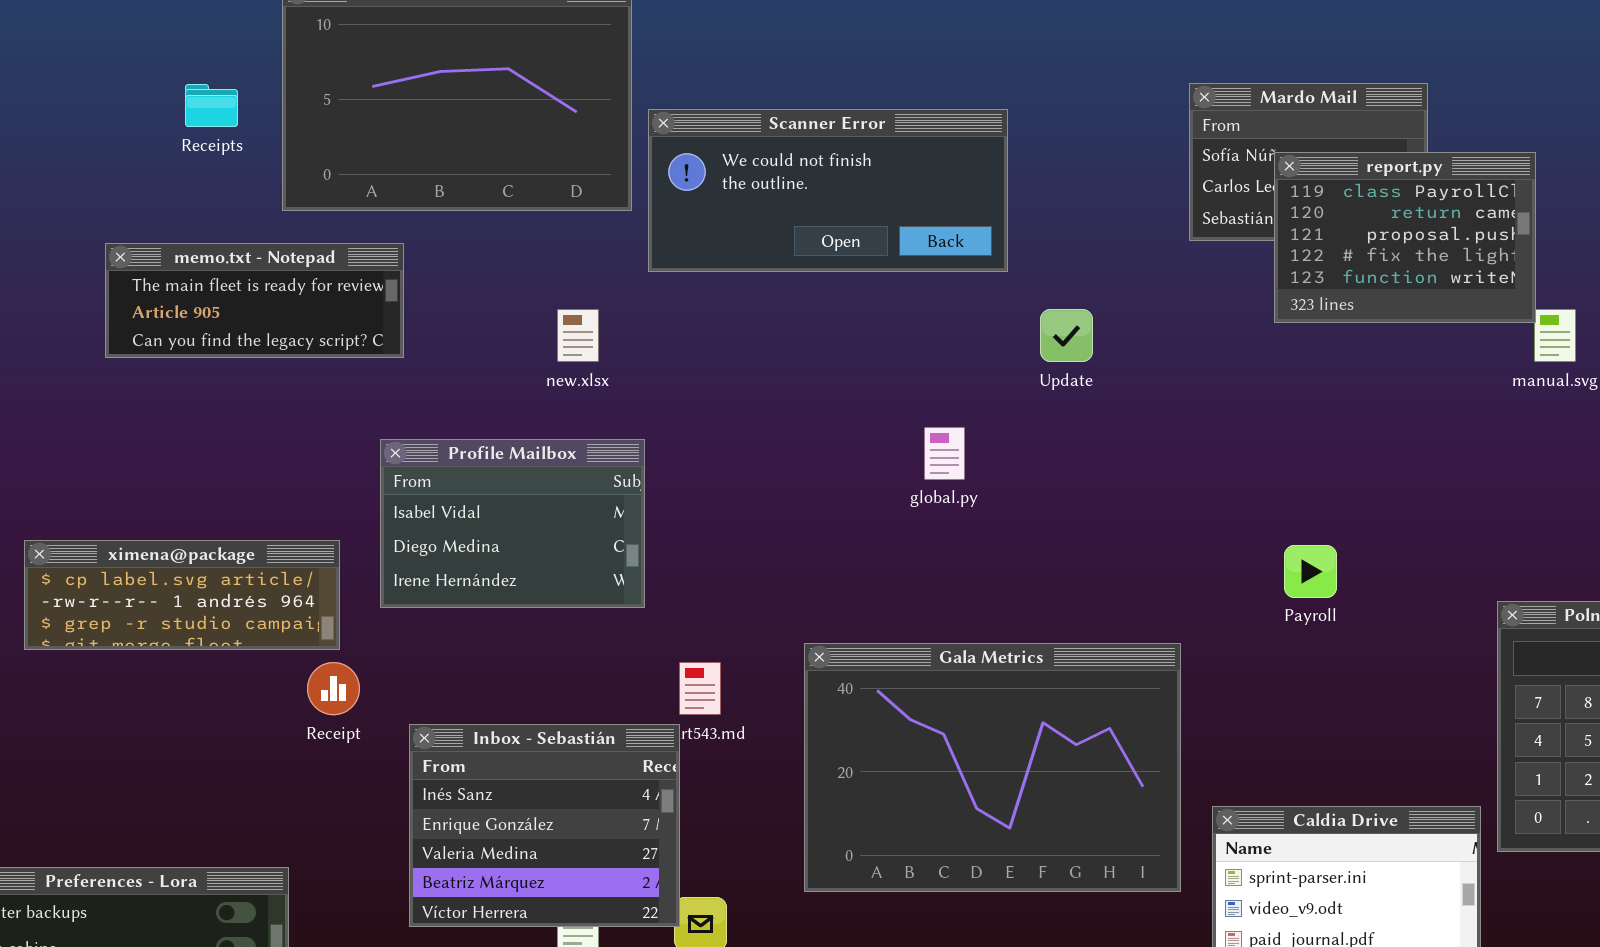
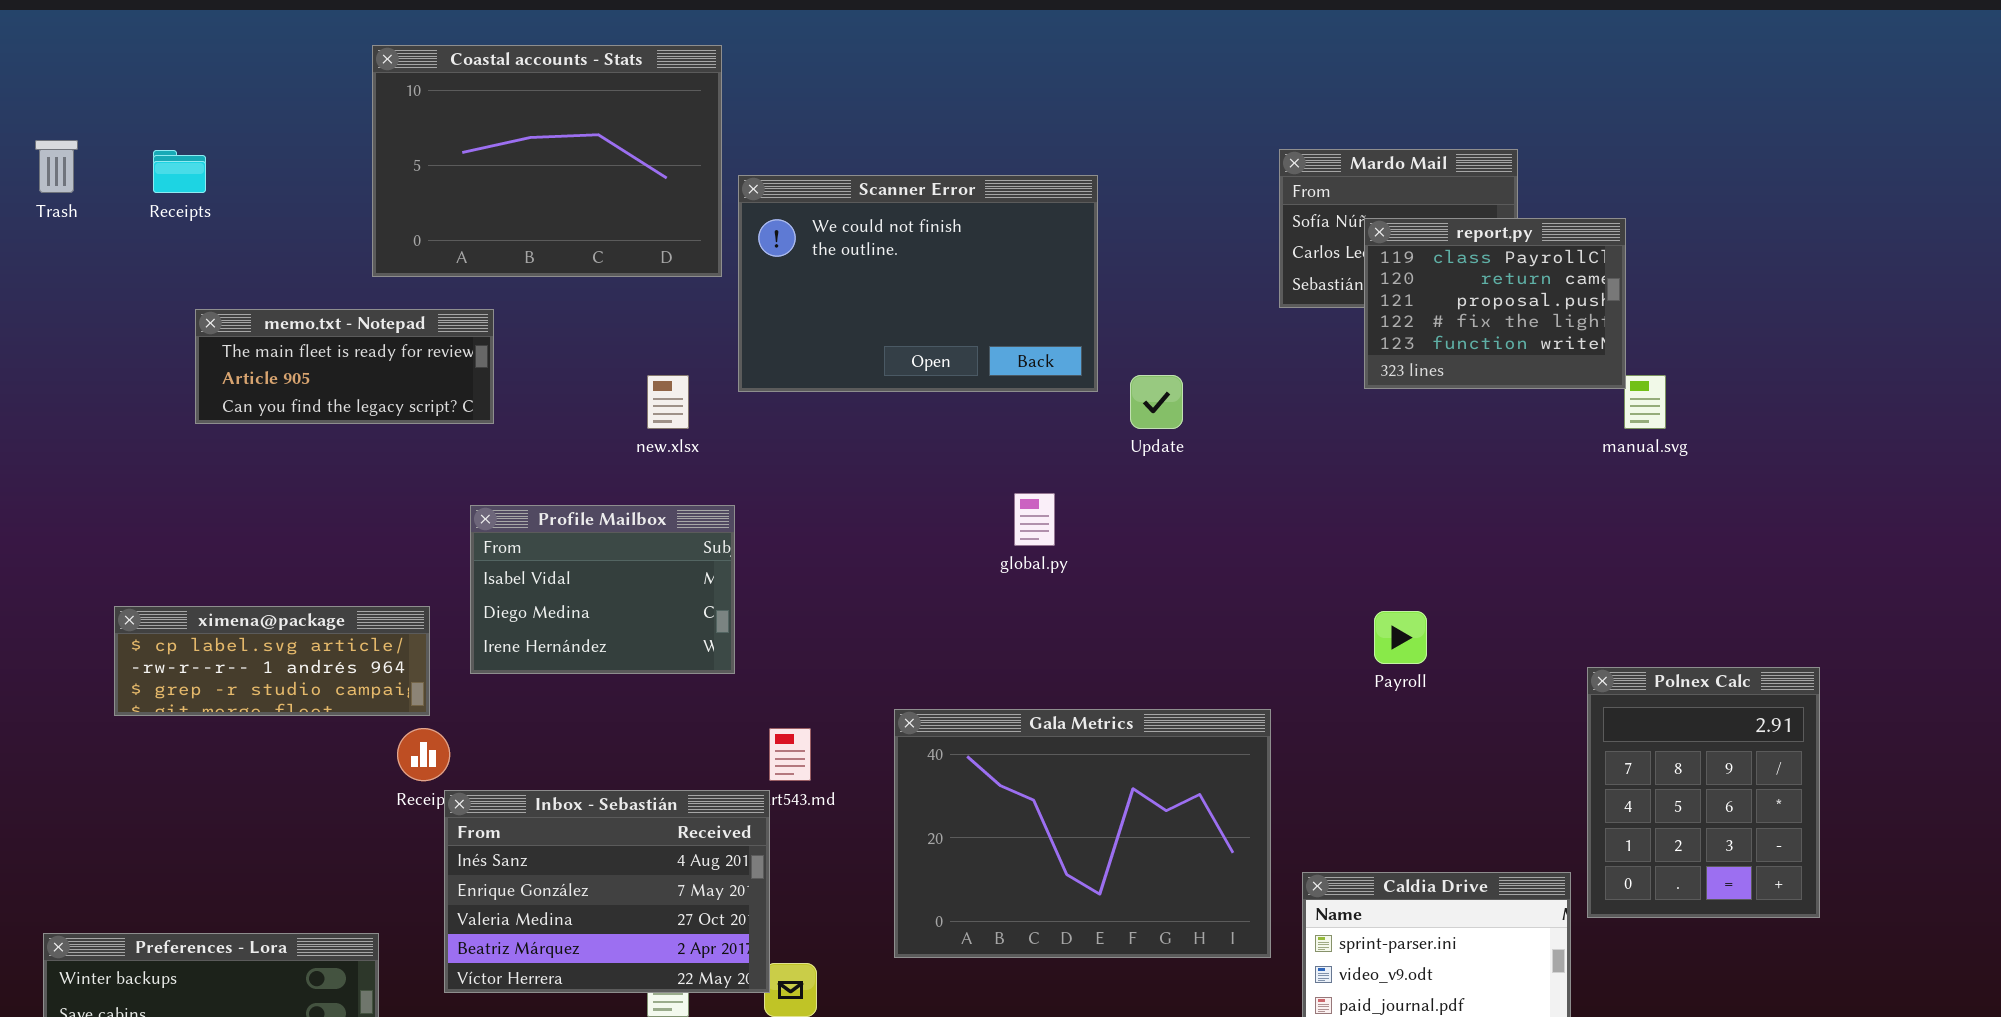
Receipts: [185,84,238,127] -> [153,150,206,193], moved
Scanner Error: [648,109,1008,272] -> [738,175,1098,392], resized
Inbox - Sebastián: [409,724,680,927] -> [444,790,770,993], resized

